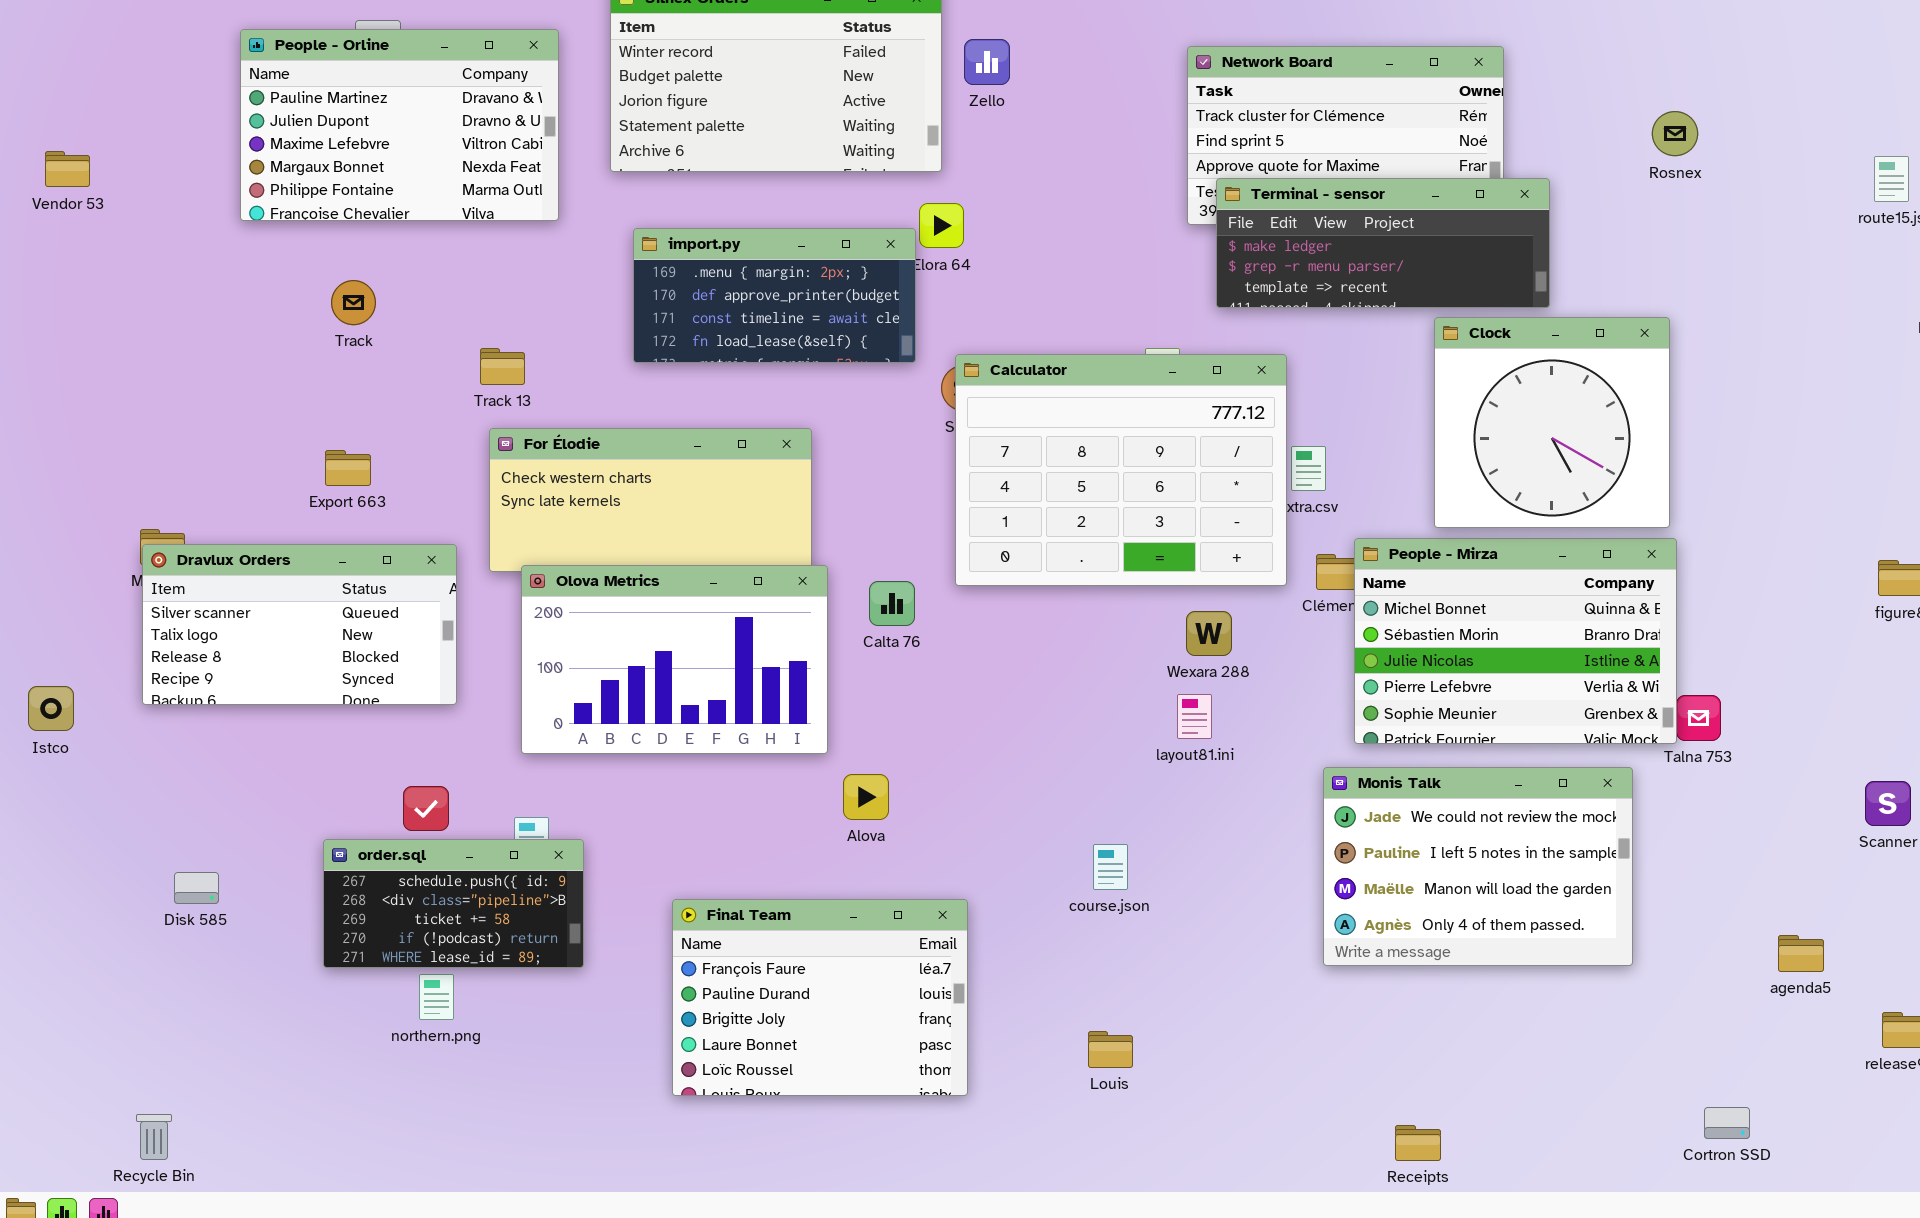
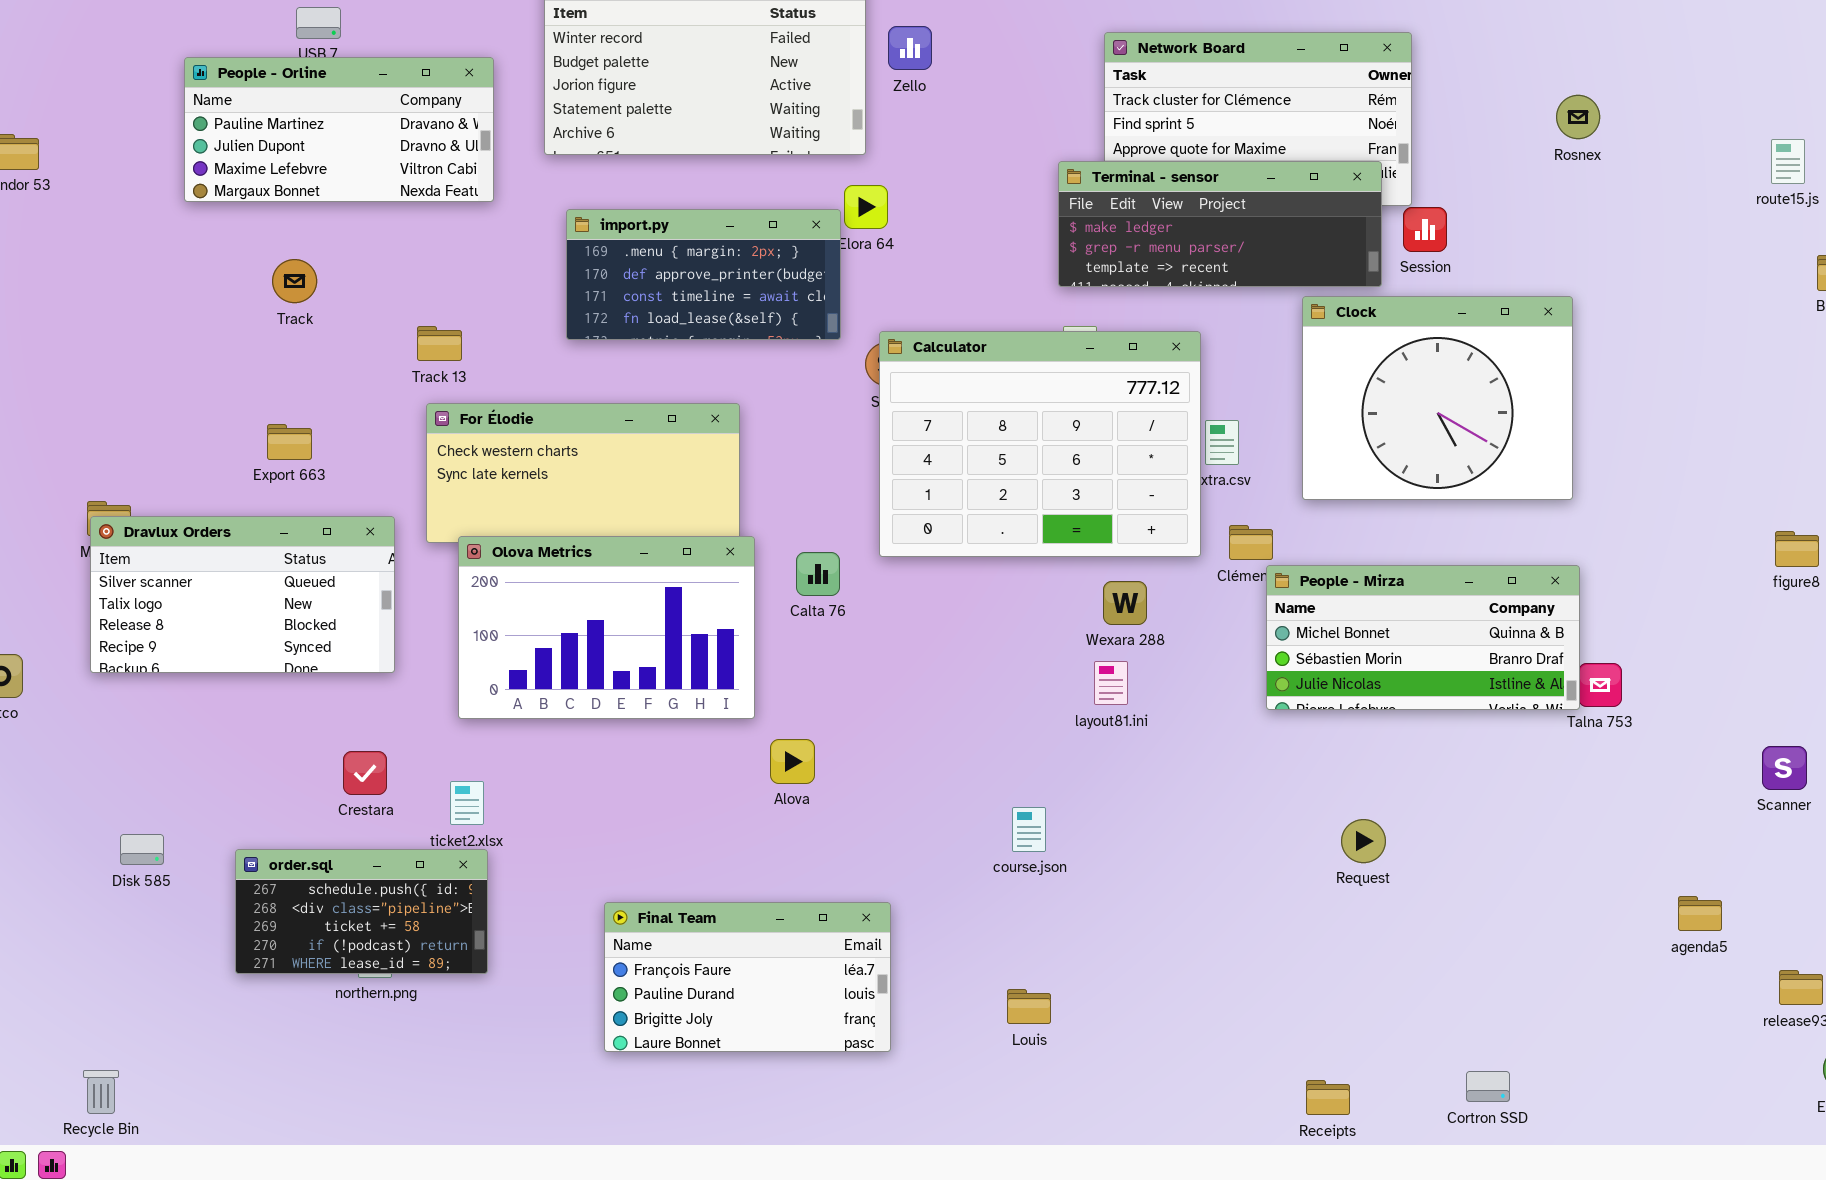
People - Orline: [240,29,559,221] -> [184,57,494,202], resized
Terminal - sensor: [1216,178,1550,308] -> [1058,161,1382,287], moved
Clock: [1434,317,1670,528] -> [1302,296,1573,500], resized
People - Mirza: [1354,538,1677,744] -> [1266,565,1580,710], resized
Monis Talk: [1323,767,1633,966] -> none, closed
order.sql: [323,839,584,968] -> [235,849,488,974], moved
Final Team: [672,899,968,1096] -> [604,902,891,1052], resized
Cortron SSD: [1704,1107,1750,1139] -> [1466,1071,1510,1102], moved

